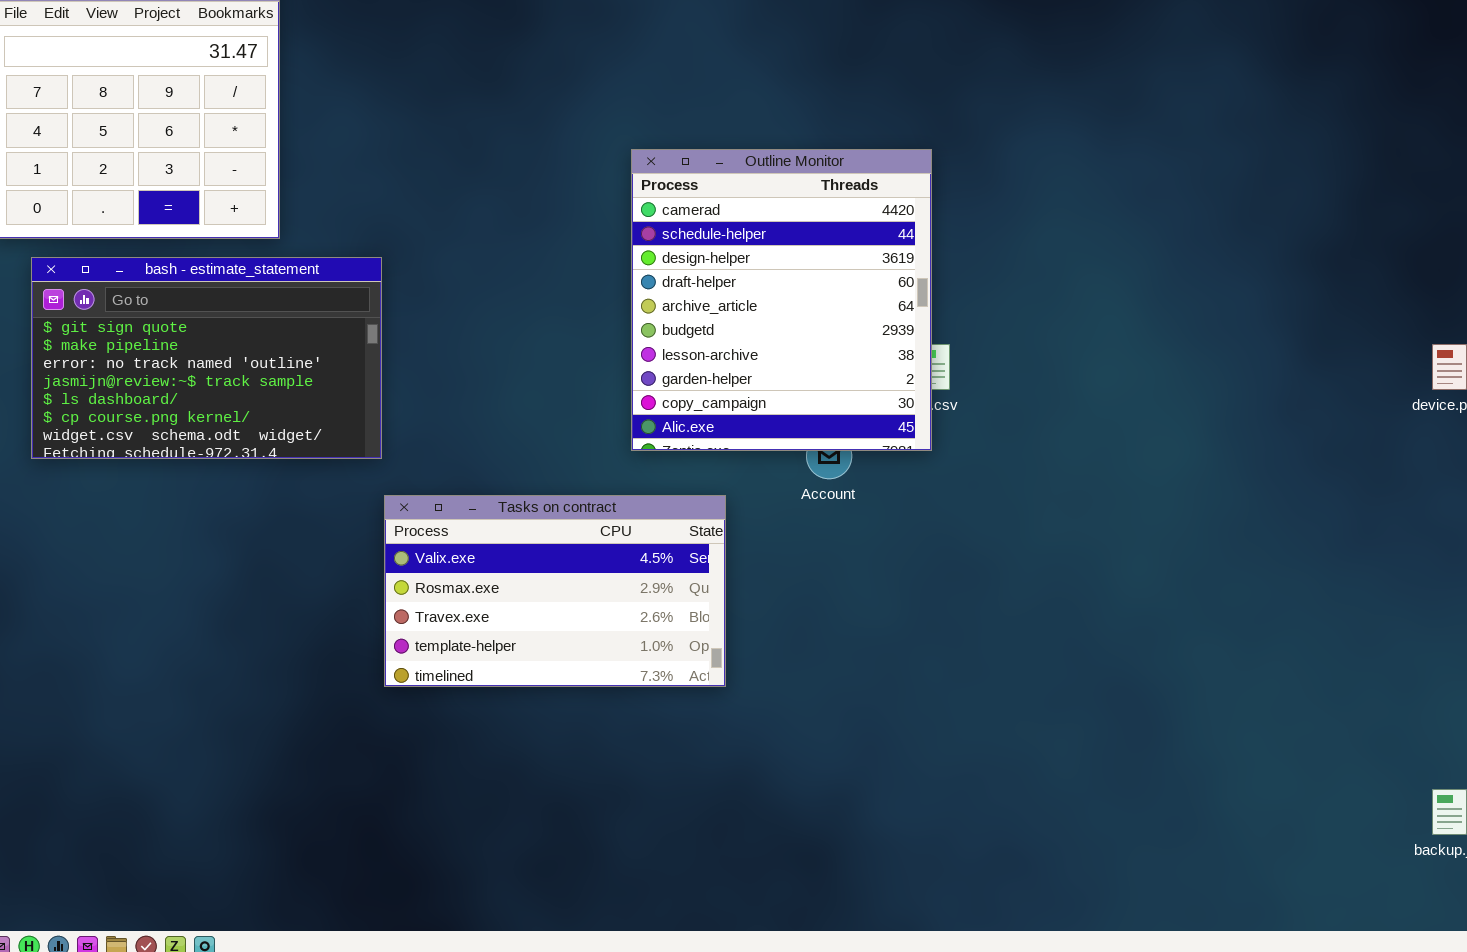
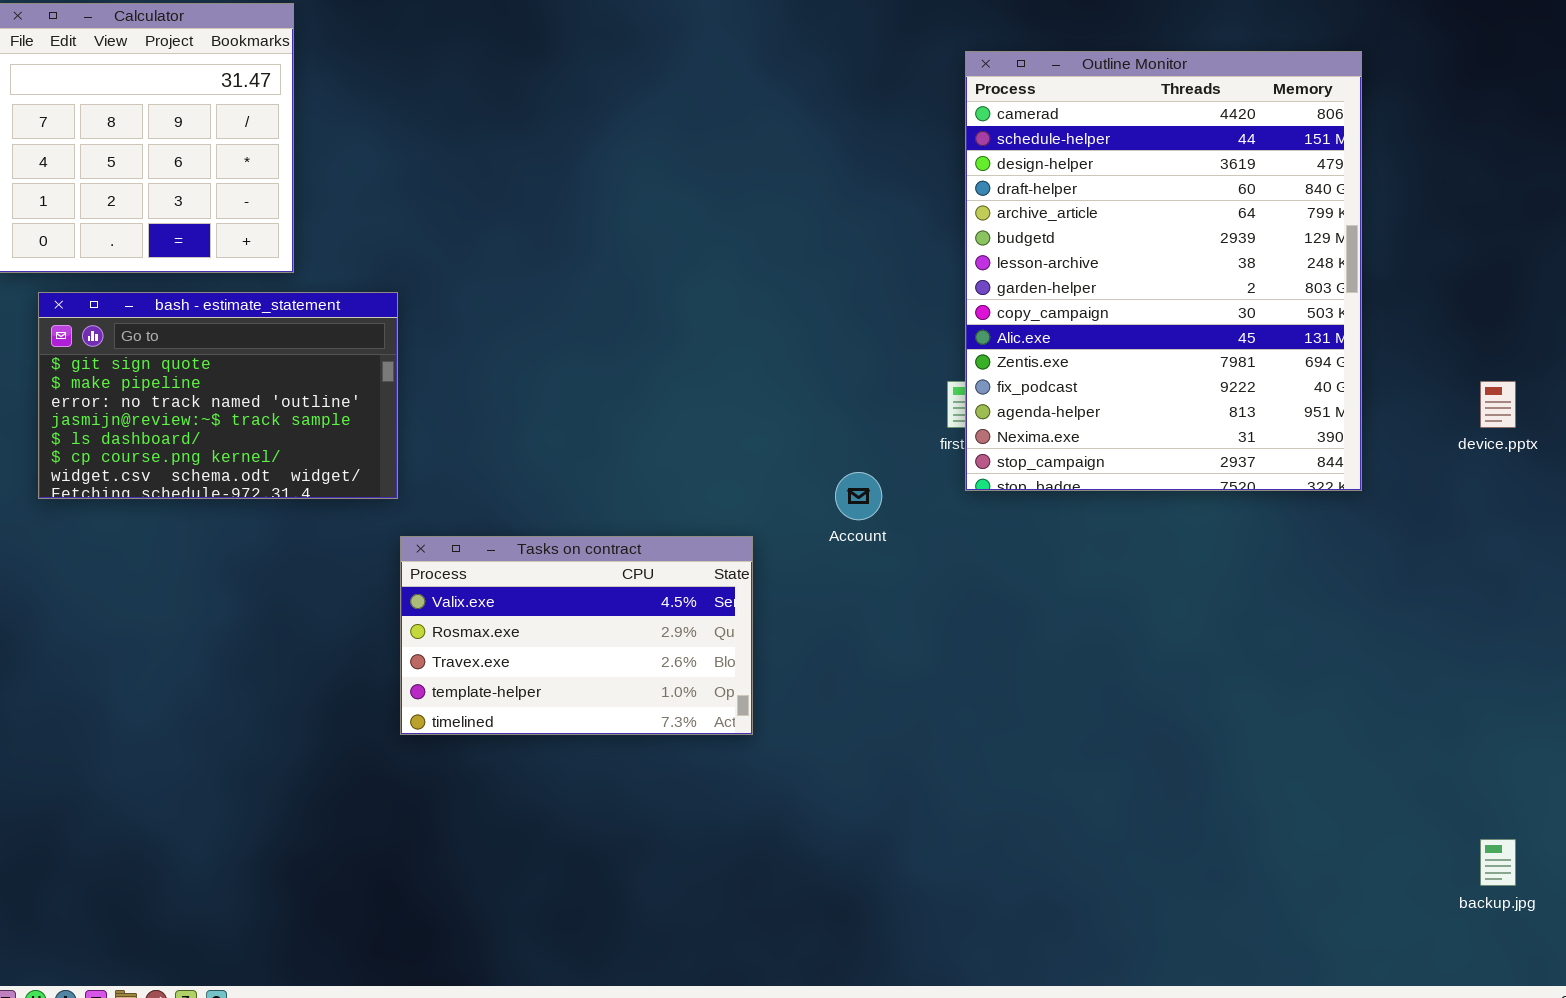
Outline Monitor: [631,149,932,451] -> [965,51,1362,491], moved, resized

